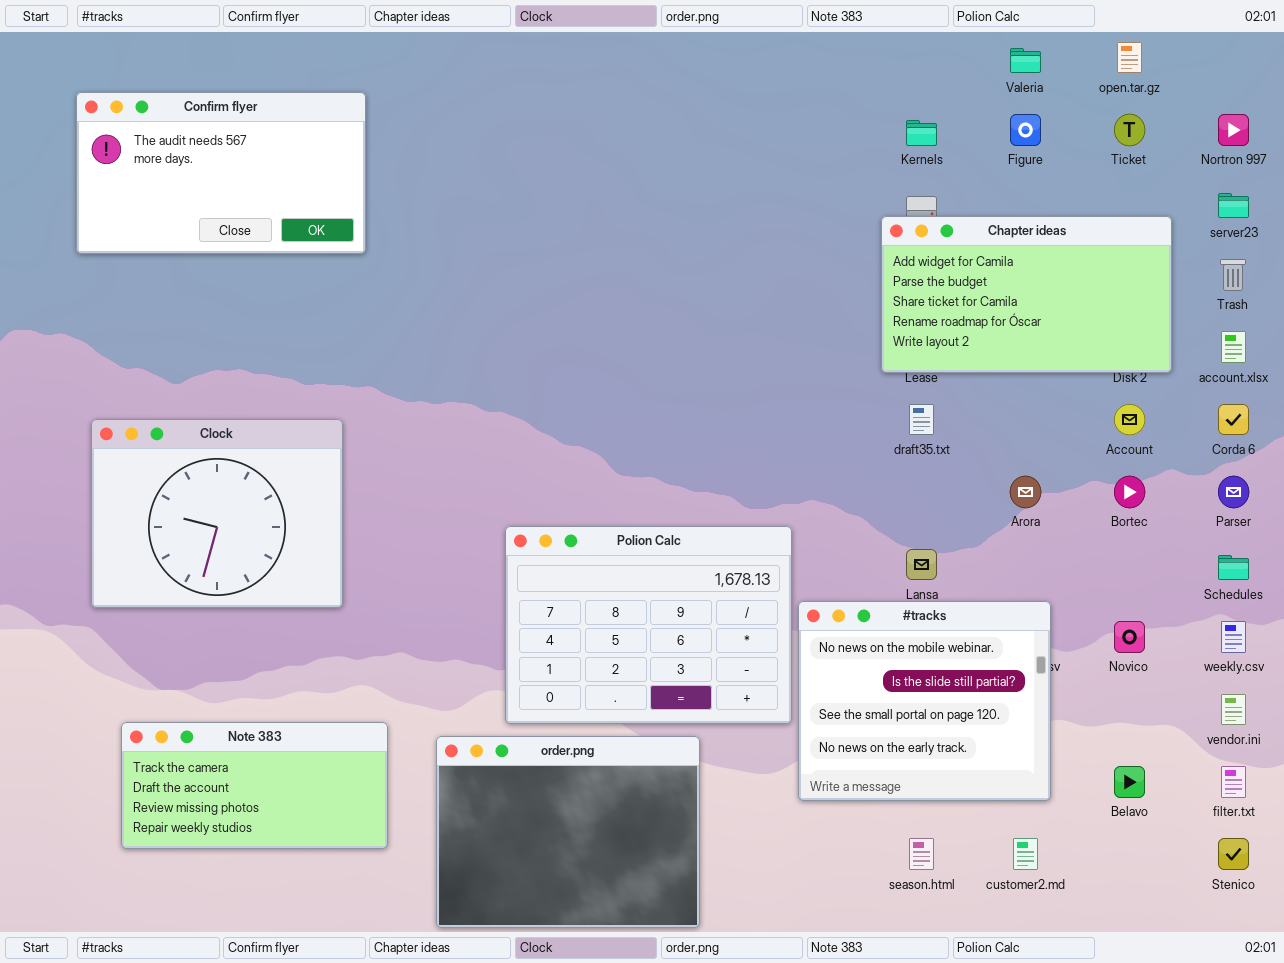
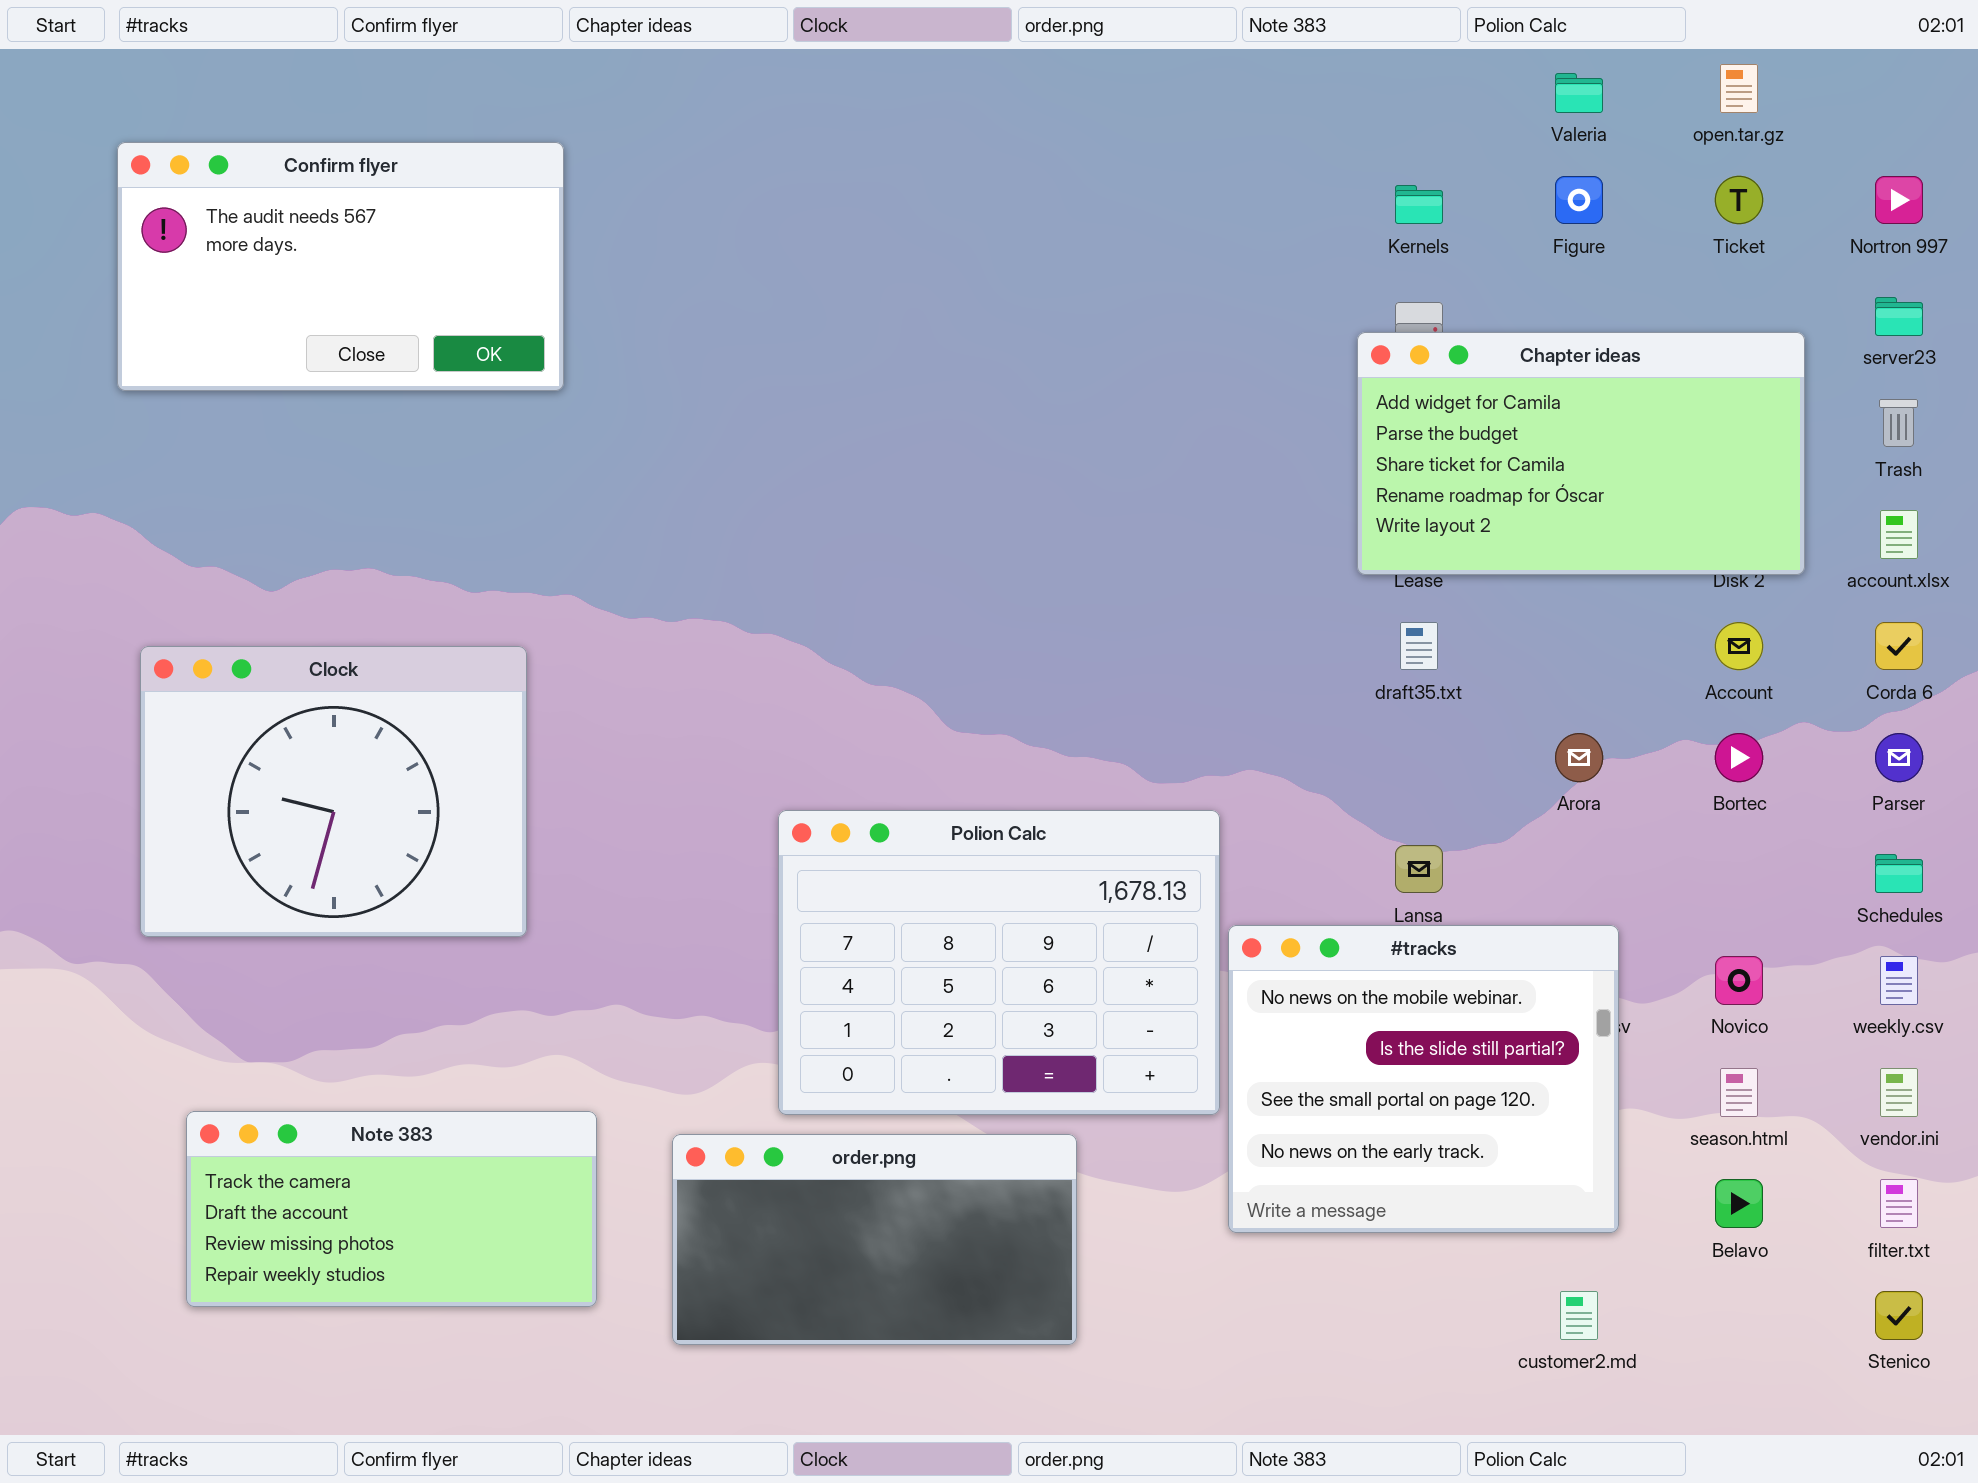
order.png: [436,736,700,928] -> [672,1134,1077,1345], resized
season.html: [909,838,934,870] -> [1720,1068,1758,1117], moved

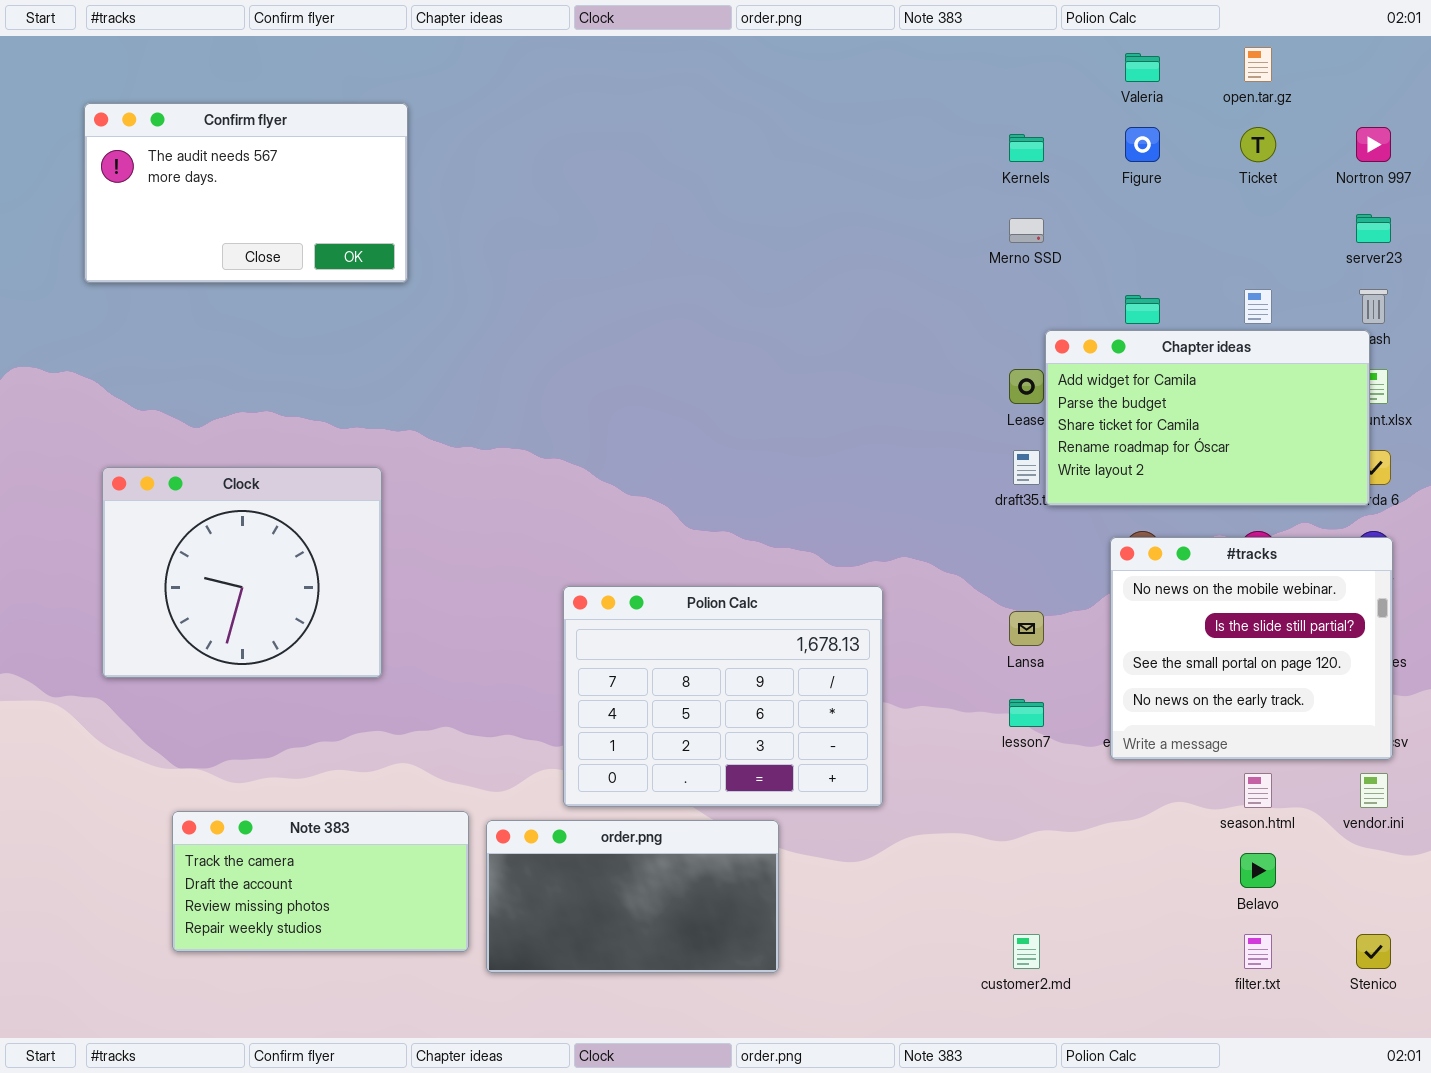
Chapter ideas: [1357,332,1805,575] -> [1045,330,1370,506], moved
#tracks: [1228,925,1619,1233] -> [1110,537,1393,760], moved
Note 383: [186,1111,597,1307] -> [172,811,469,952], moved
filter.txt: [1880,1179,1918,1228] -> [1244,934,1272,969], moved
customer2.md: [1560,1291,1598,1340] -> [1013,934,1040,969], moved

